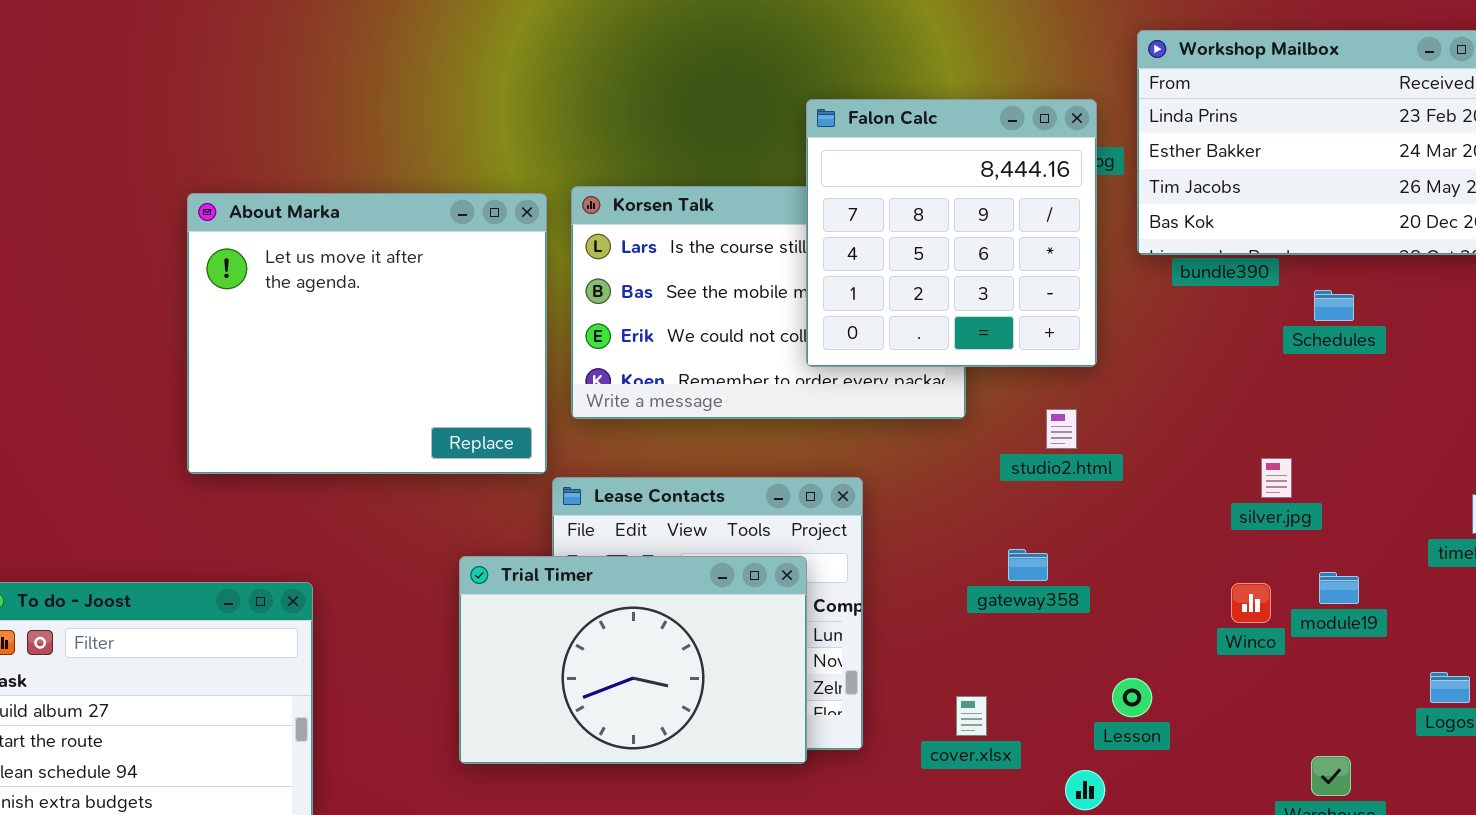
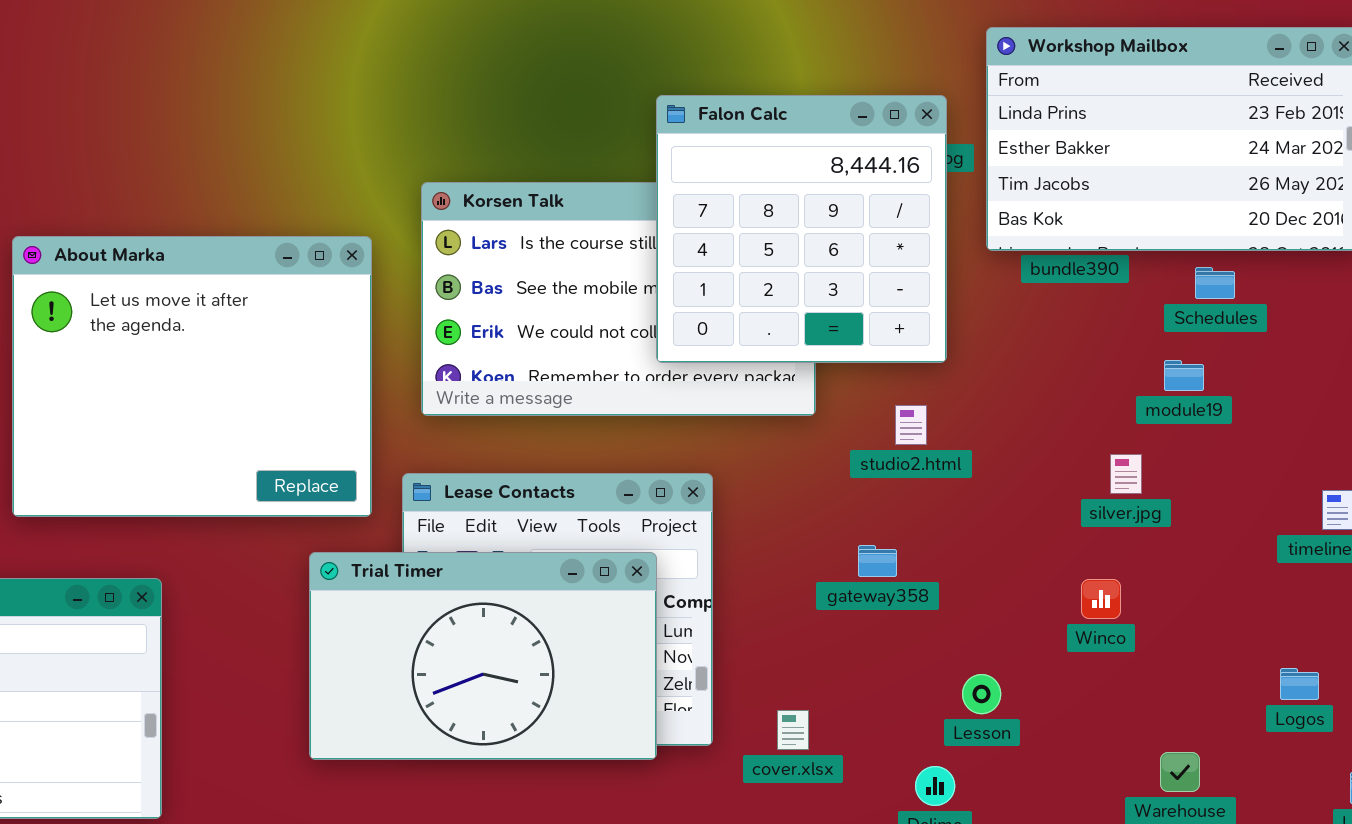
About Marka: [187,193,547,474] -> [12,236,372,517], moved
Schedules: [1314,290,1354,321] -> [1195,267,1235,299], moved
module19: [1319,572,1359,604] -> [1164,360,1204,391], moved
cover.xlsx: [956,696,987,736] -> [777,710,809,750], moved

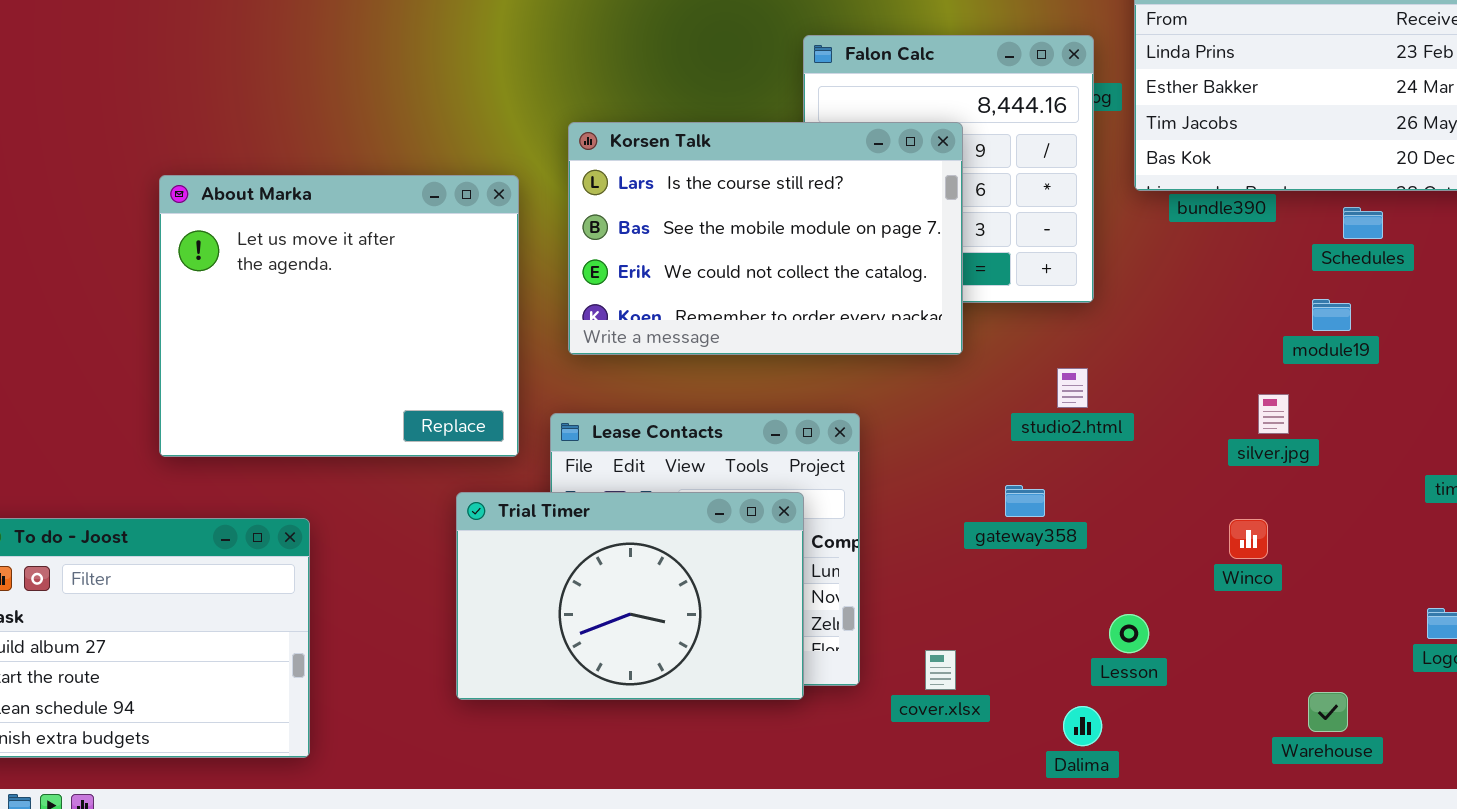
Korsen Talk: [421,182,816,416] -> [568,122,963,355], raised
studio2.html: [895,405,927,445] -> [1057,368,1088,408], moved

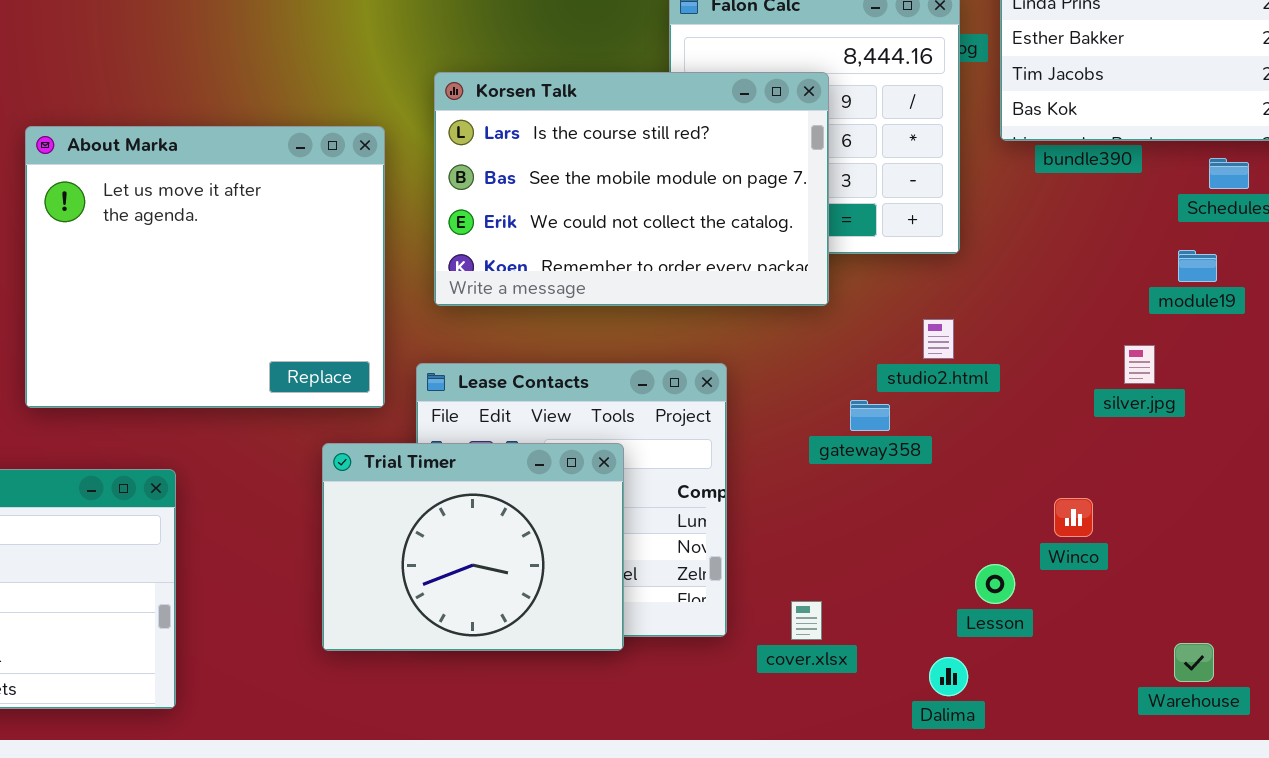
gateway358: [1005,485,1045,517] -> [850,400,890,431], moved
Trial Timer: [456,492,804,700] -> [322,443,624,651], resized
Winco: [1229,519,1268,559] -> [1054,498,1093,537], moved

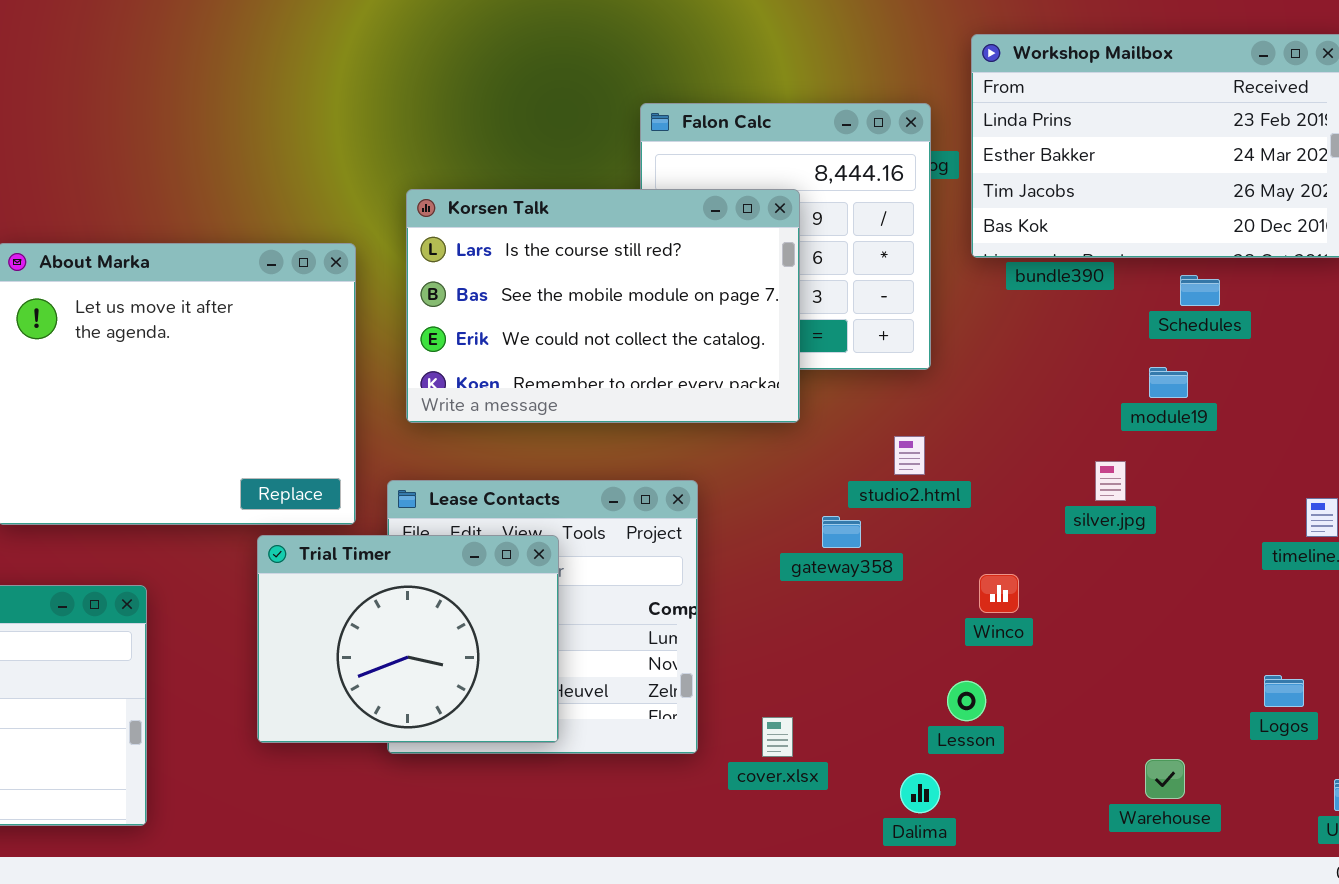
Trial Timer: [322,443,624,651] -> [257,535,559,743], moved
Winco: [1054,498,1093,537] -> [979,574,1019,613], moved

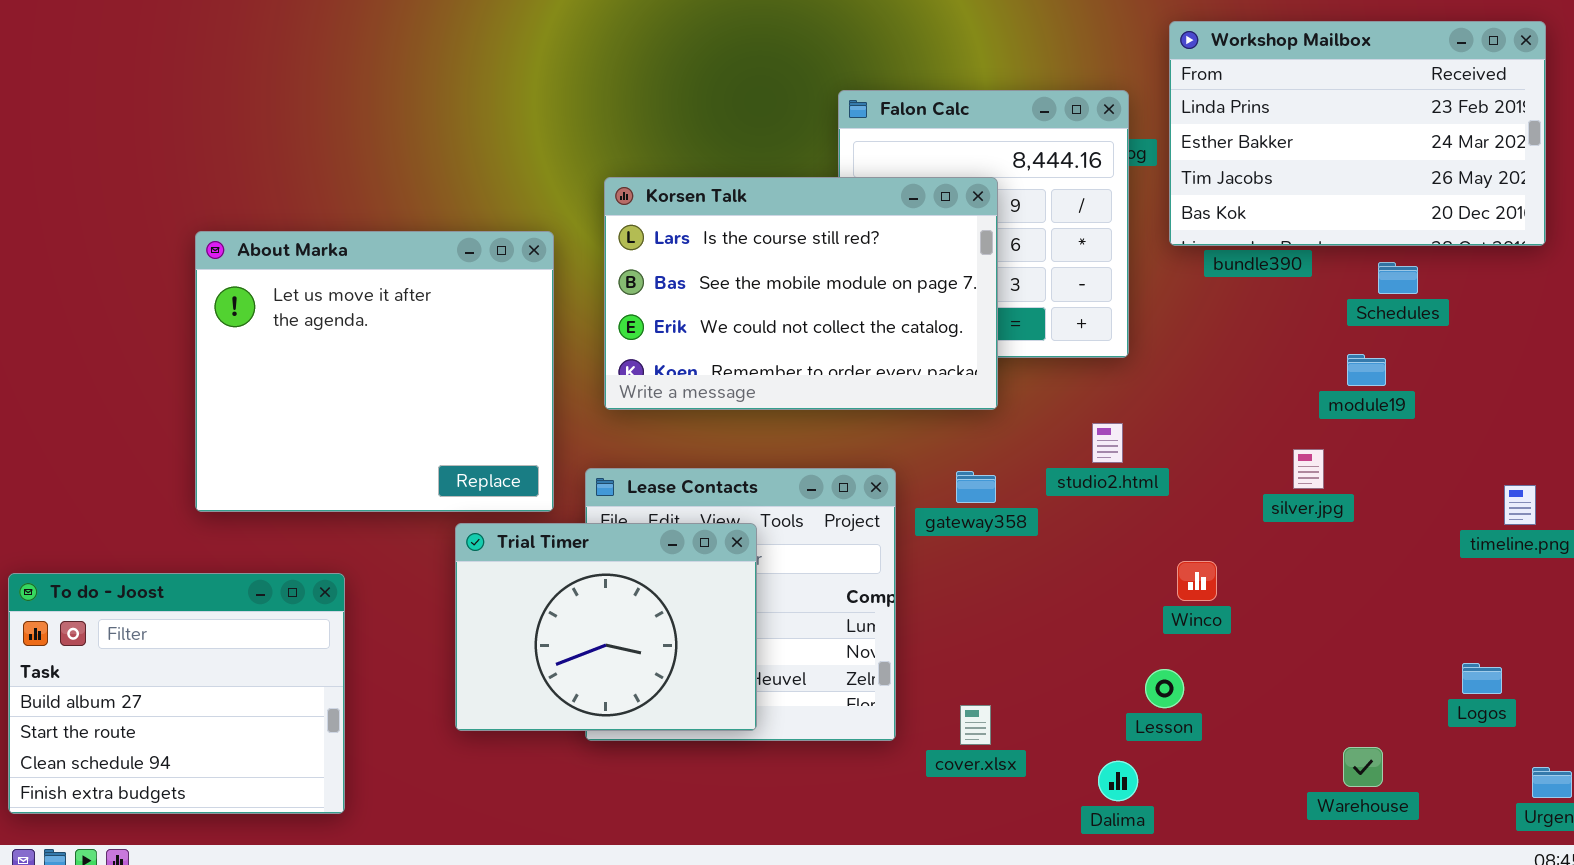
gateway358: [822,516,861,548] -> [956,471,996,503], moved

